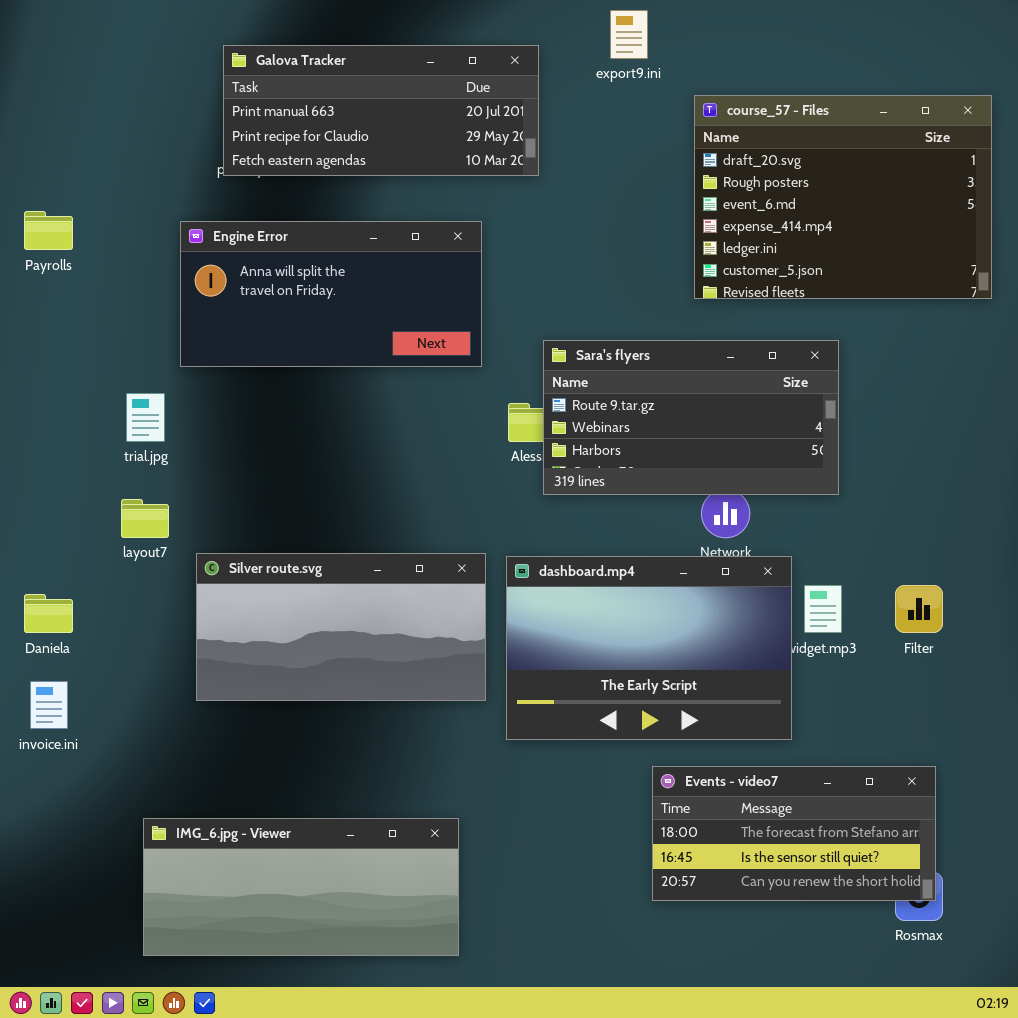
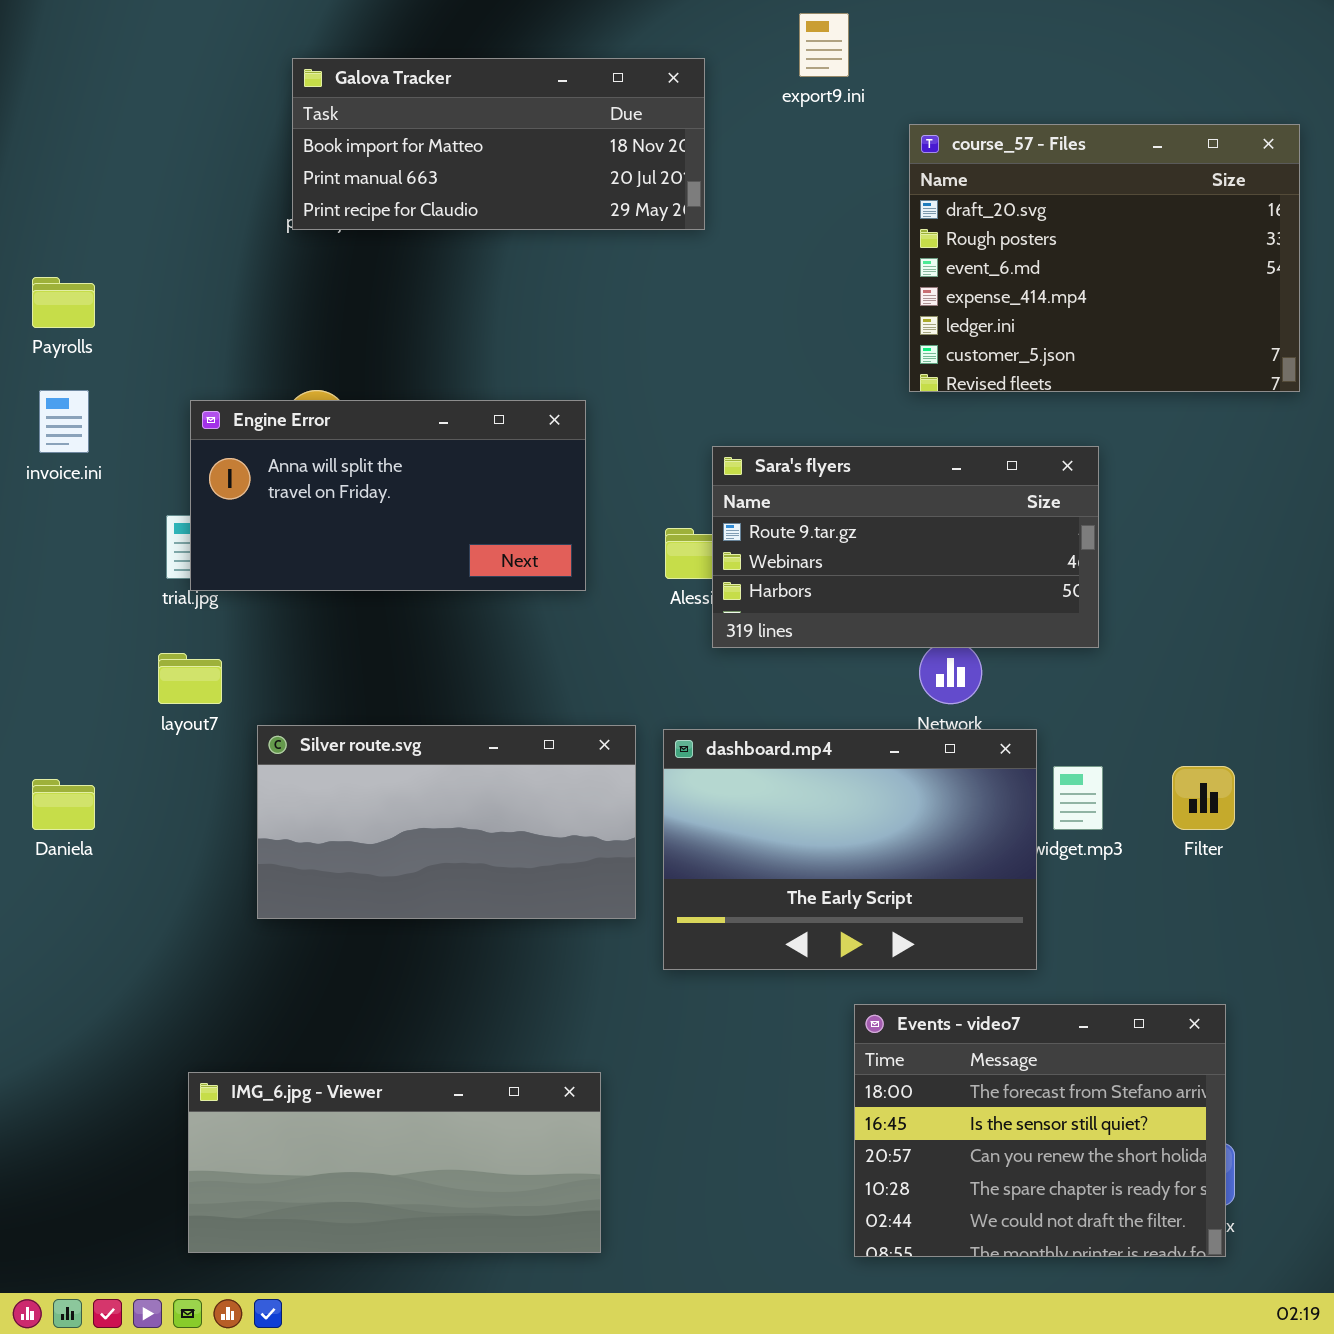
Galova Tracker: [223,45,539,176] -> [292,58,705,230], scrolled up 1 row
Engine Error: [180,221,482,367] -> [190,400,586,591], moved
invoice.ini: [30,681,68,729] -> [39,390,89,453], moved
Events - video7: [652,766,936,901] -> [854,1004,1226,1257], resized

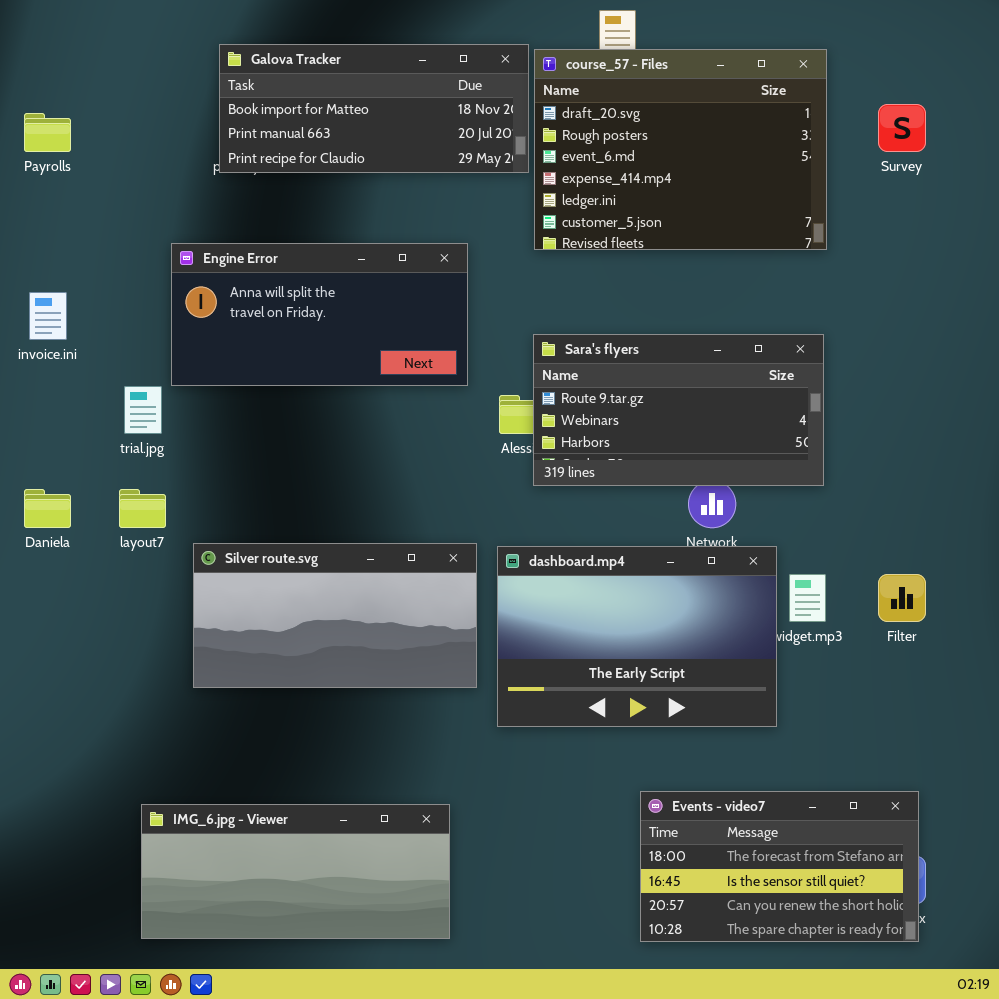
course_57 - Files: [909,124,1300,392] -> [534,49,827,250], moved
Payrolls: [32,277,95,328] -> [24,113,71,152], moved
Engine Error: [190,400,586,591] -> [171,243,468,386], moved
Daniela: [32,779,95,830] -> [24,489,71,528], moved
Events - video7: [854,1004,1226,1257] -> [640,791,919,942], resized

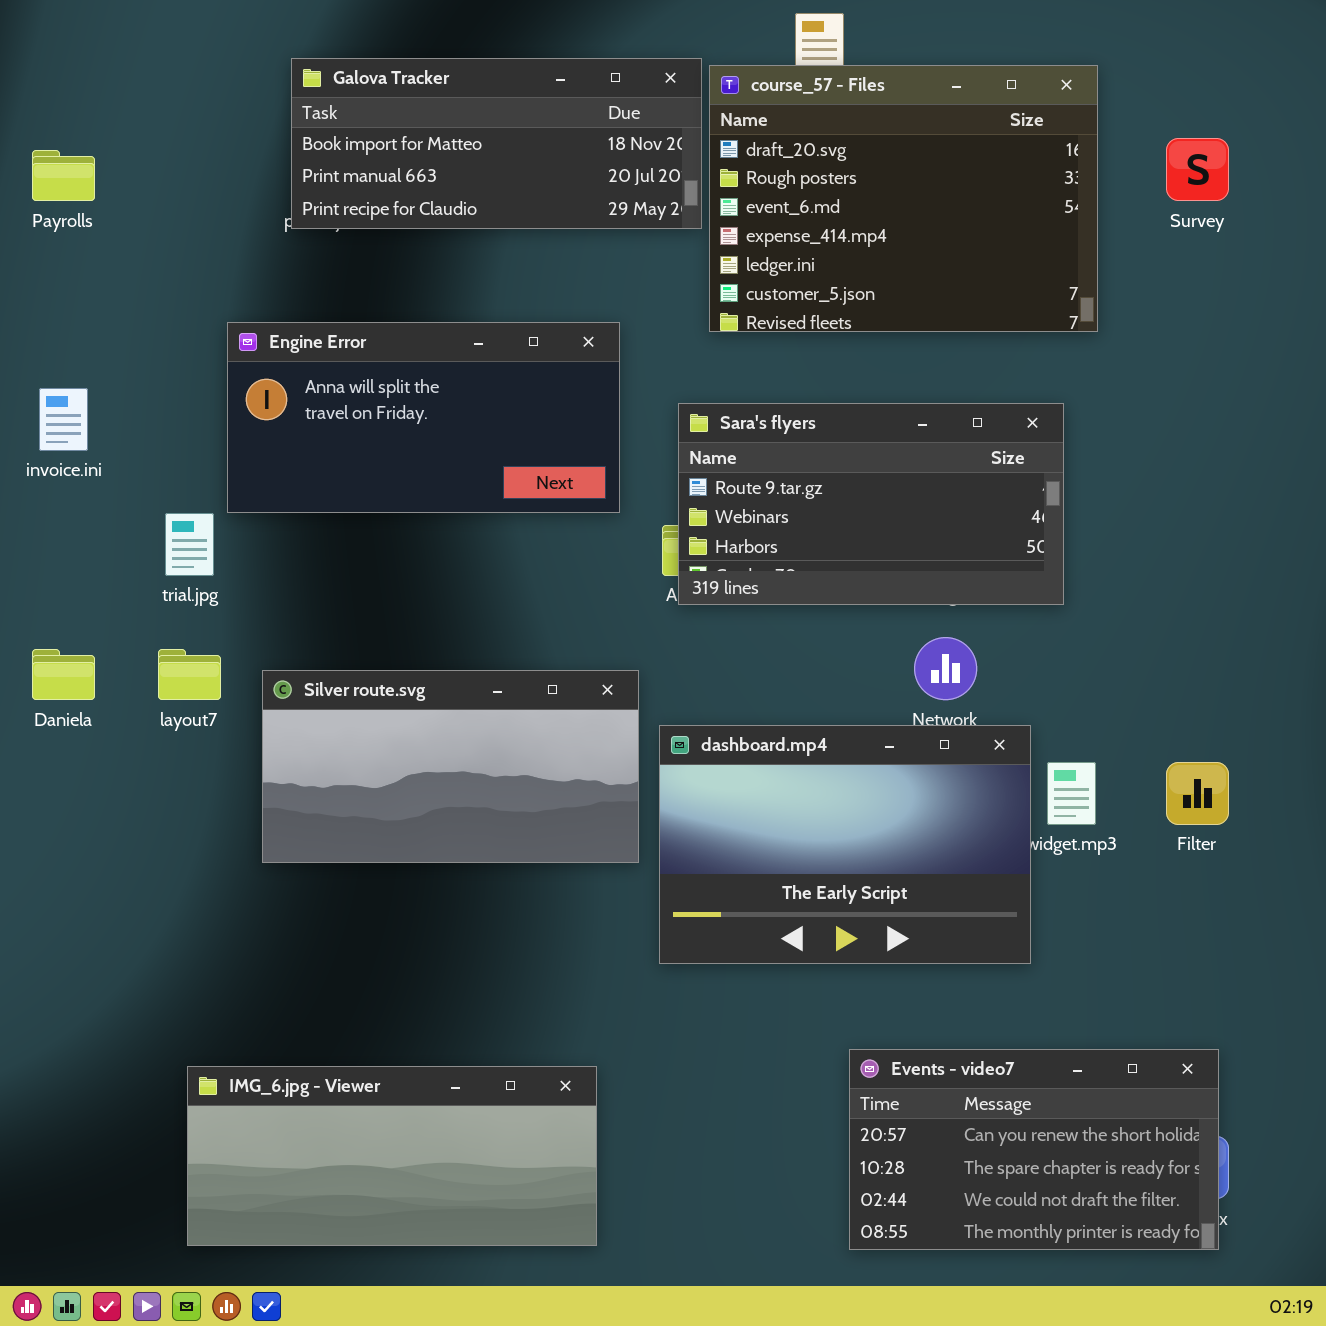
Sara's flyers: [533,334,824,486] -> [678,403,1064,605], moved
Silver route.svg: [193,543,477,688] -> [262,670,639,863], moved
Events - video7: [640,791,919,942] -> [849,1049,1219,1250], scrolled down 2 rows

